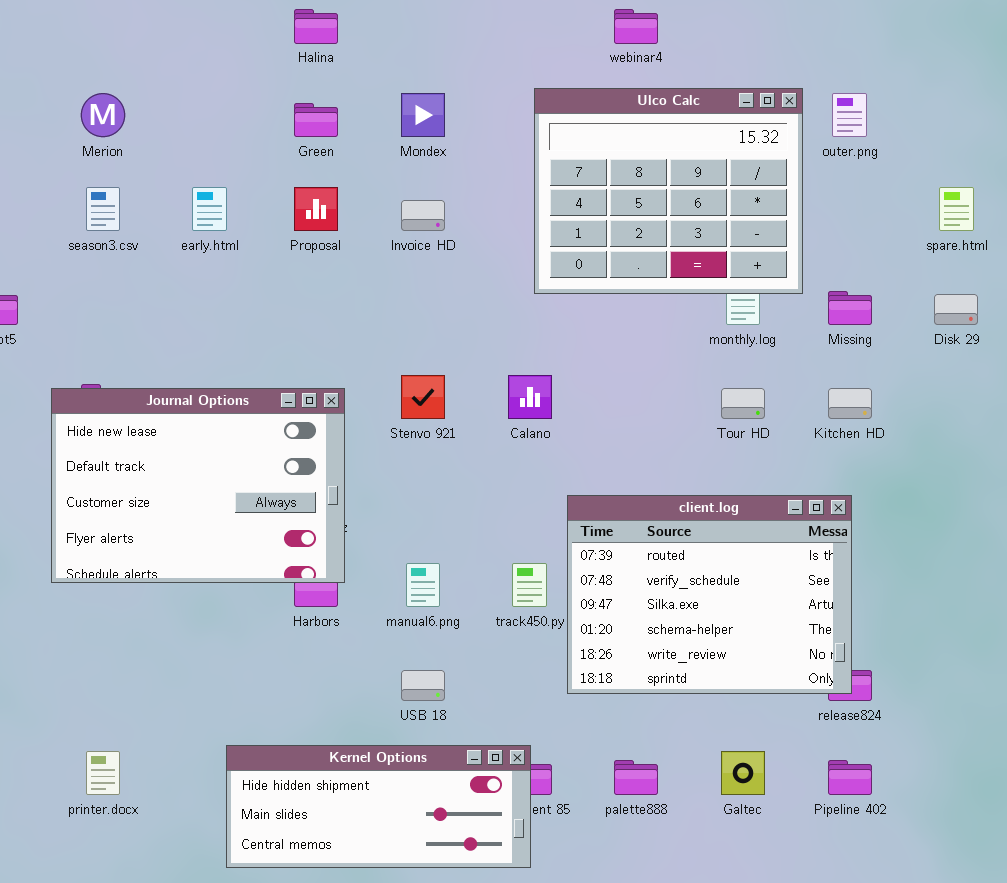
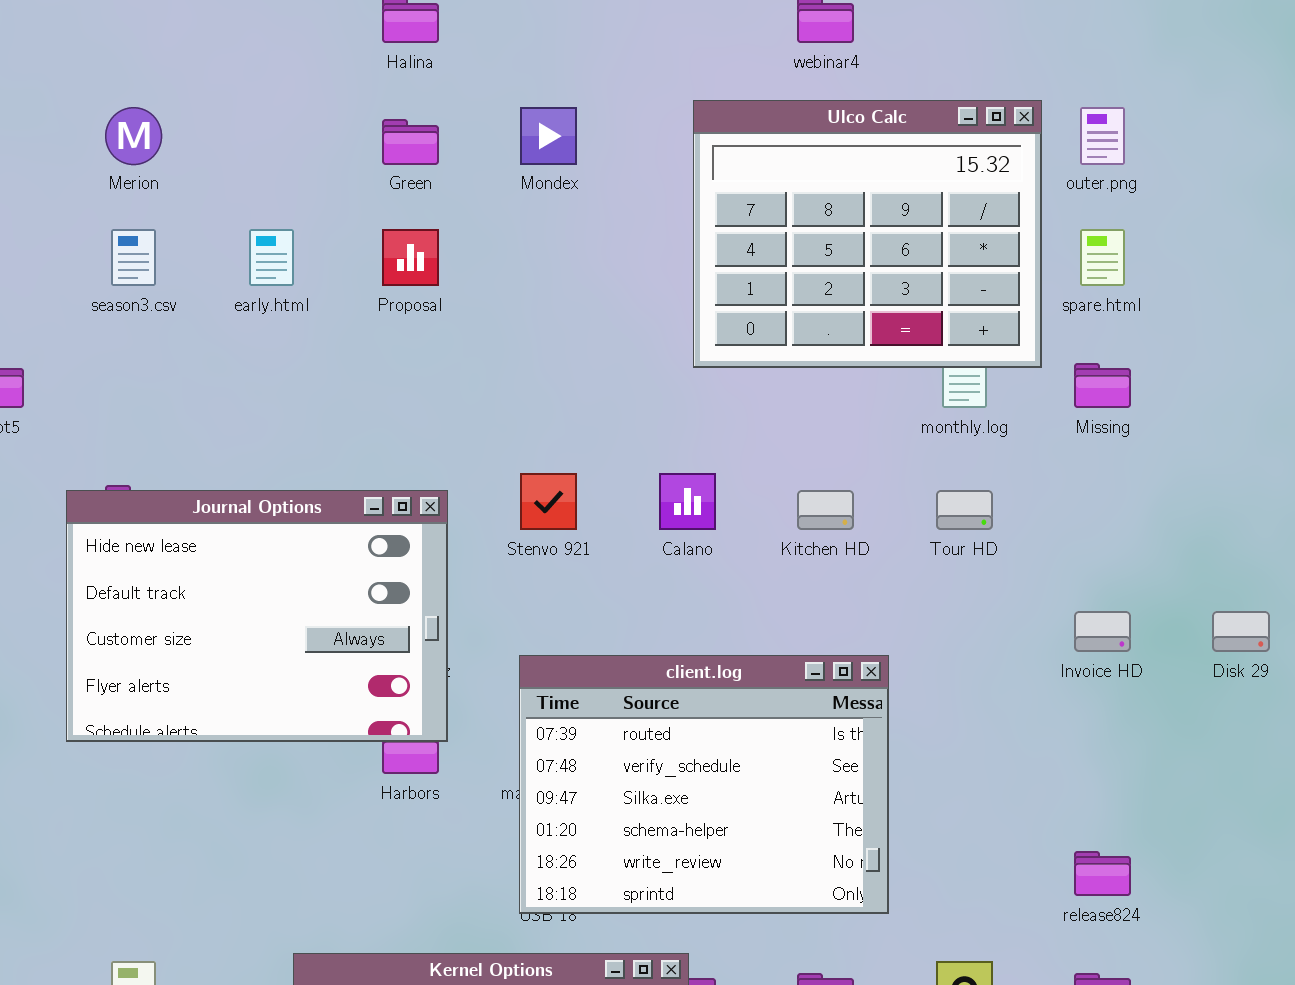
spare.html: [939,187,974,231] -> [1080,229,1125,286], moved
Invoice HD: [401,200,445,231] -> [1074,611,1131,652], moved
Disk 29: [934,294,978,325] -> [1212,611,1270,652], moved
Kitchen HD: [828,388,872,419] -> [797,490,854,530], moved
client.log: [567,495,852,694] -> [519,655,889,914], moved

